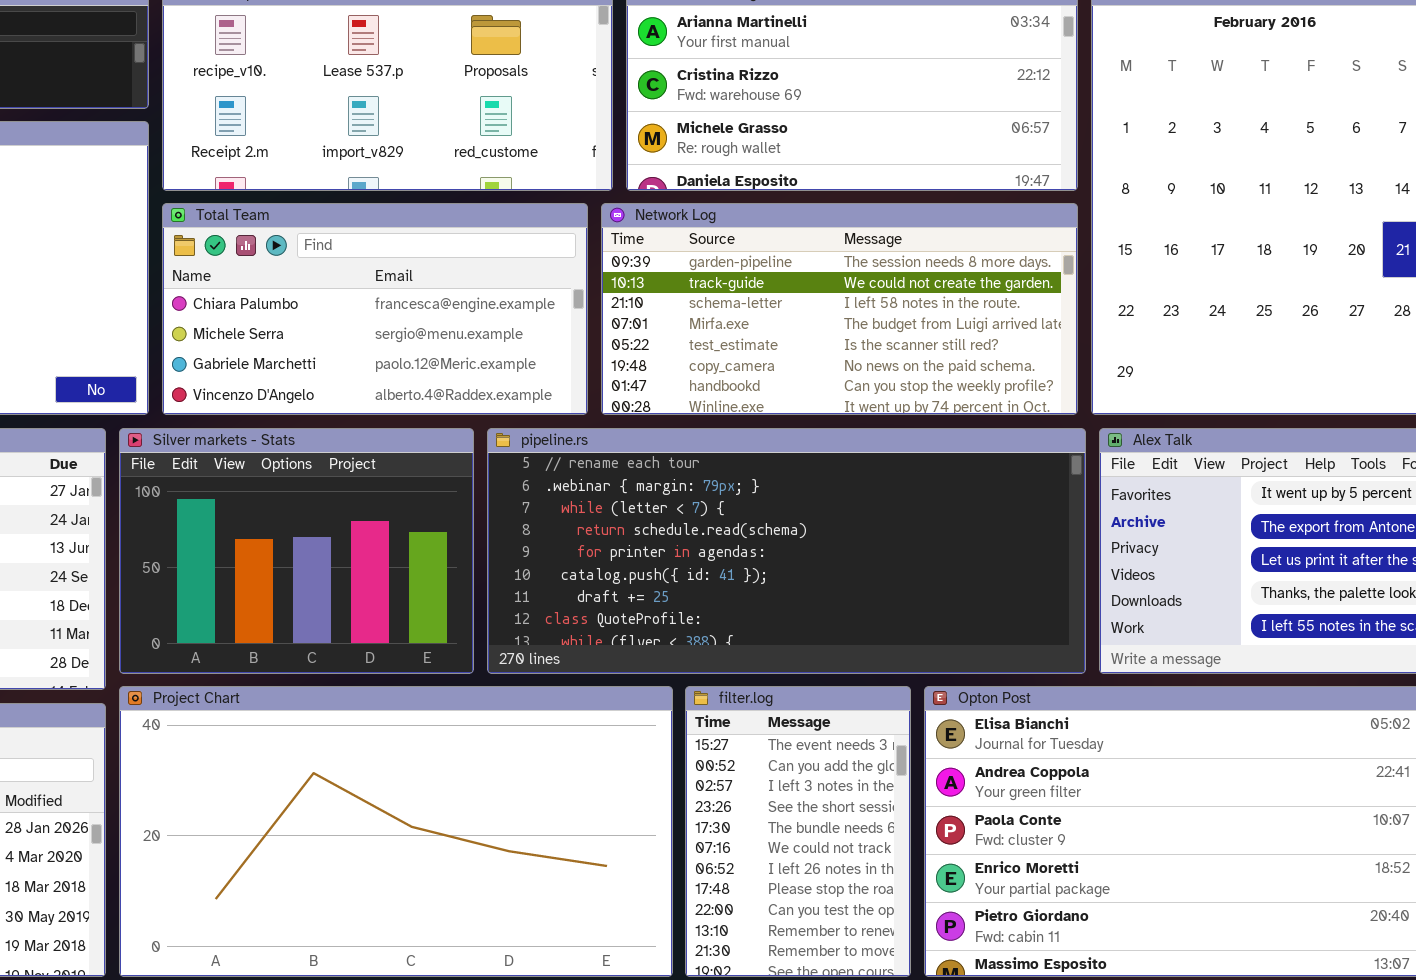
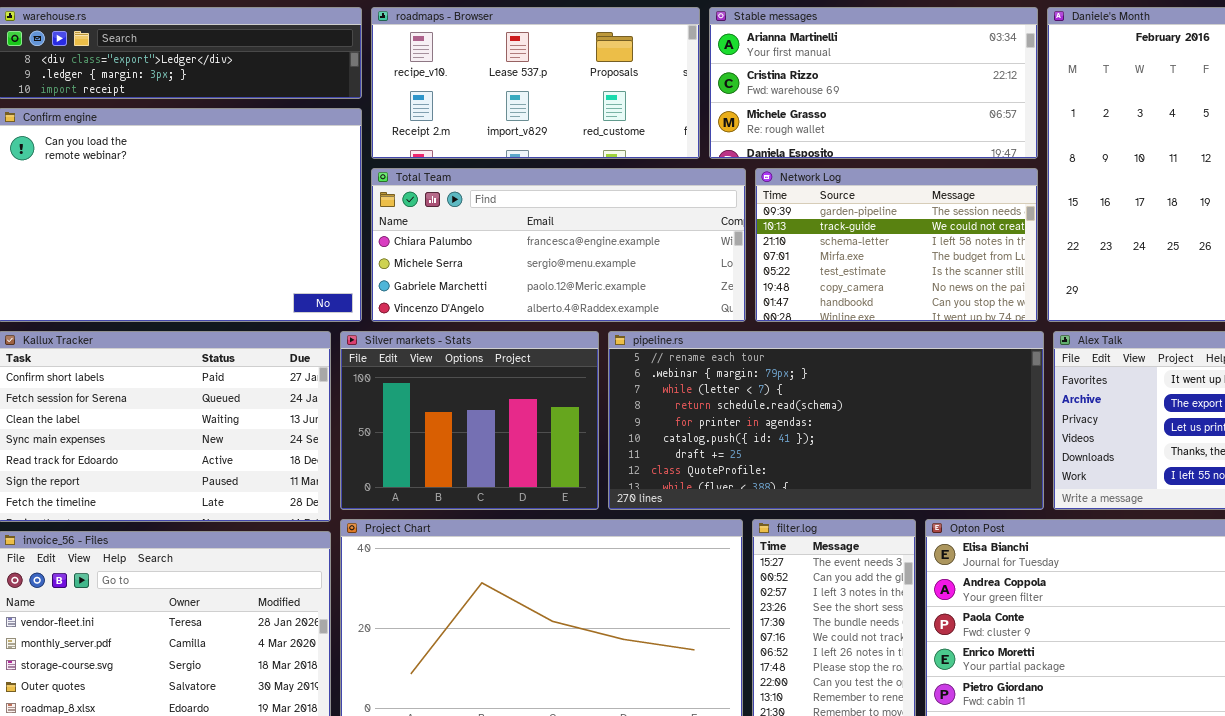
Total Team: [162,203,588,415] -> [371,168,746,322], resized
Network Log: [601,203,1078,415] -> [755,168,1038,322], resized

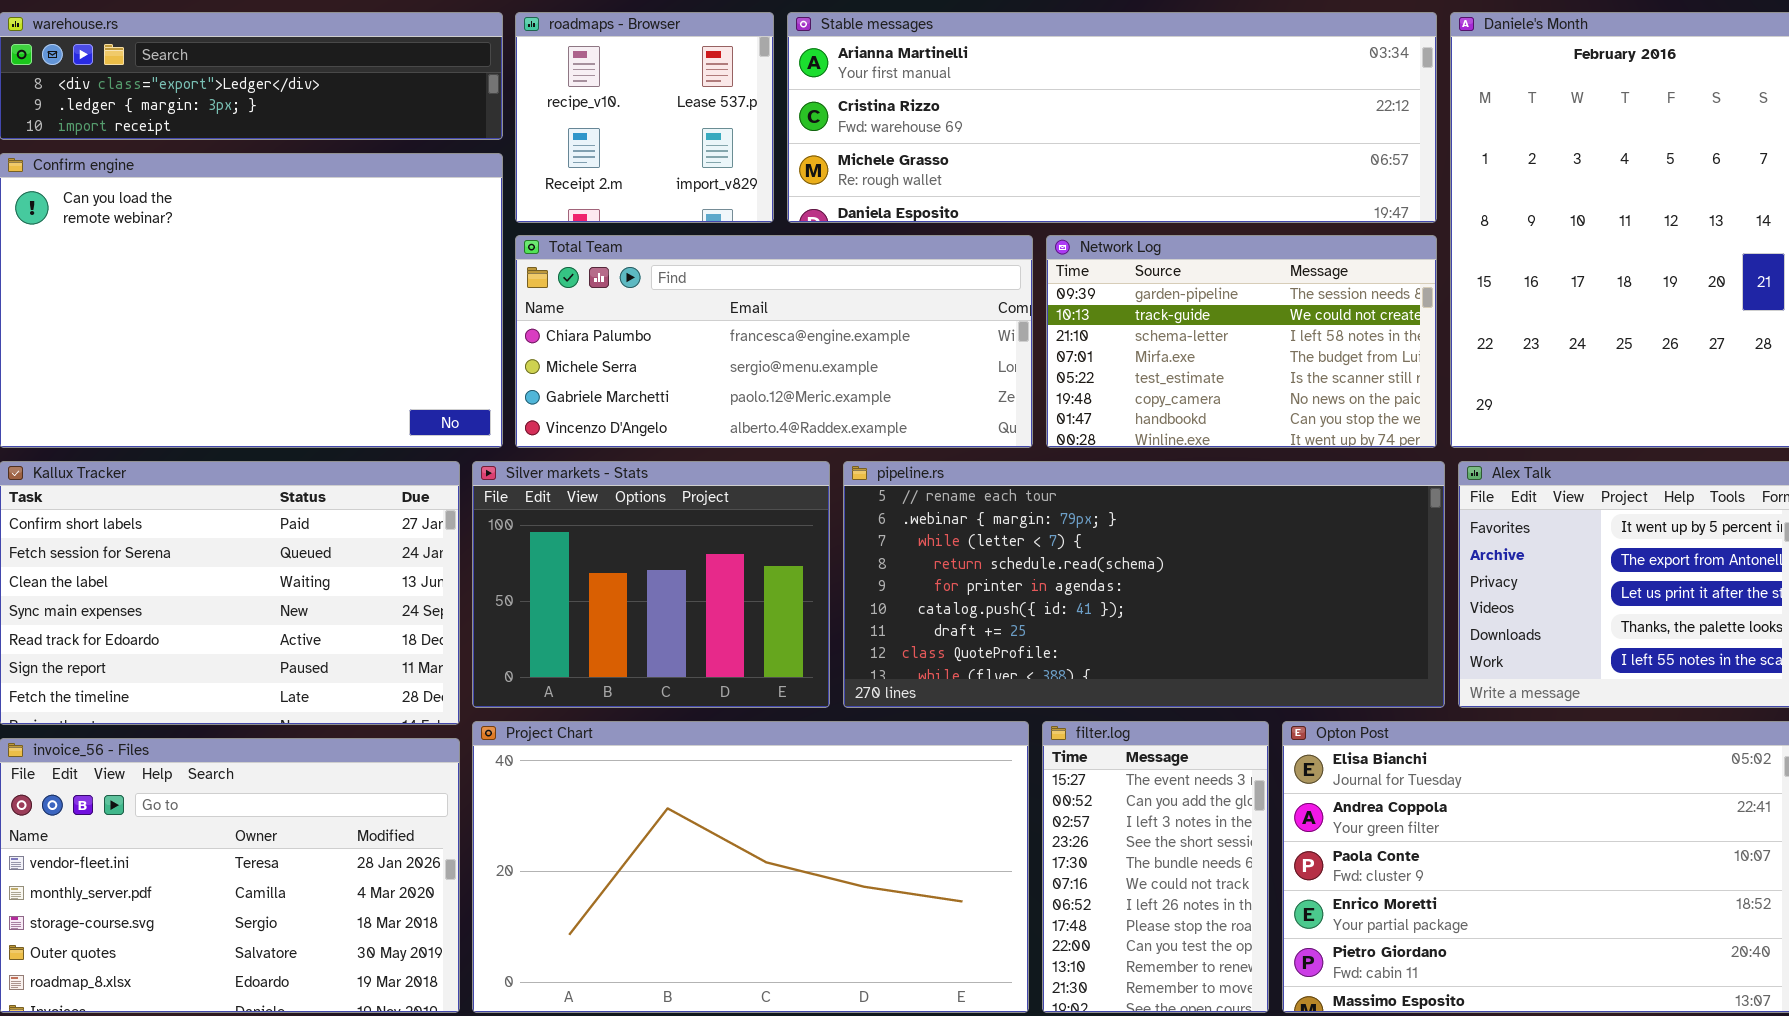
roadmaps - Browser: [371,7,700,159] -> [515,12,774,223], resized
Stable messages: [709,7,1038,159] -> [787,12,1437,223], resized

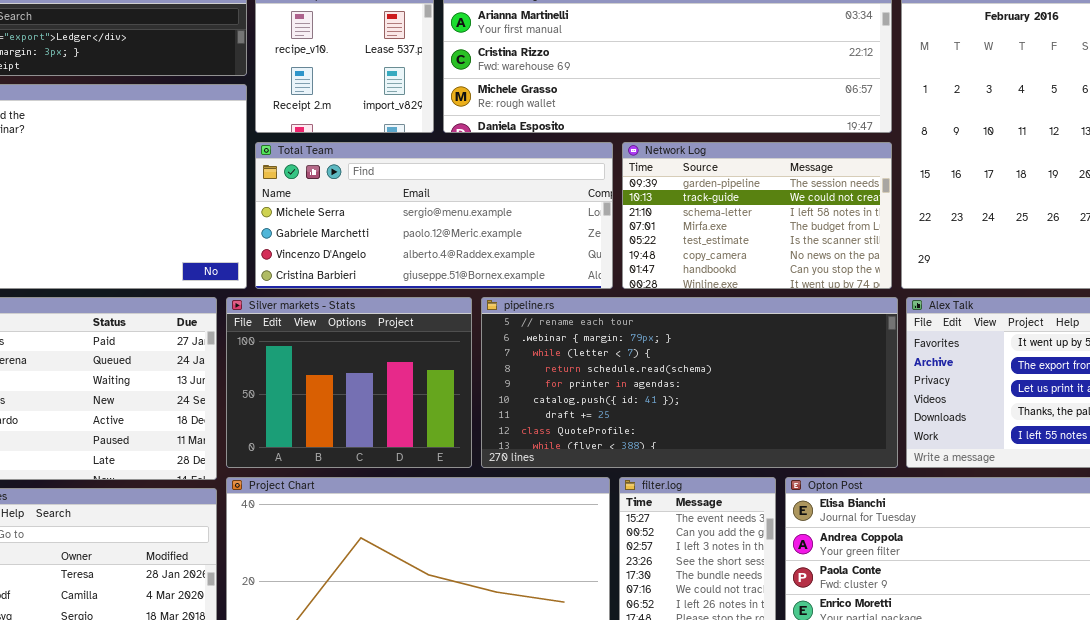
Total Team: [515,235,1033,448] -> [255,142,613,289], scrolled down 1 row

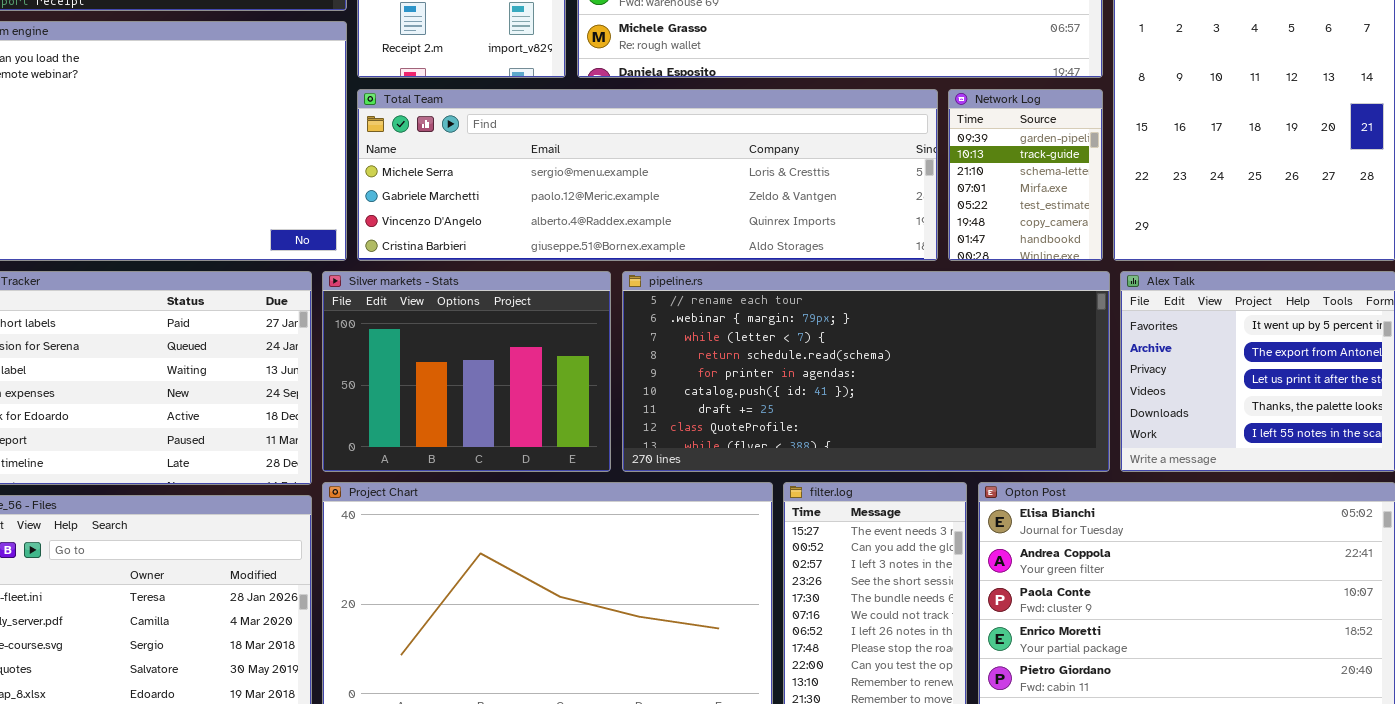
Total Team: [255,142,613,289] -> [357,89,938,261], resized
Network Log: [622,142,892,289] -> [948,89,1103,261], resized

